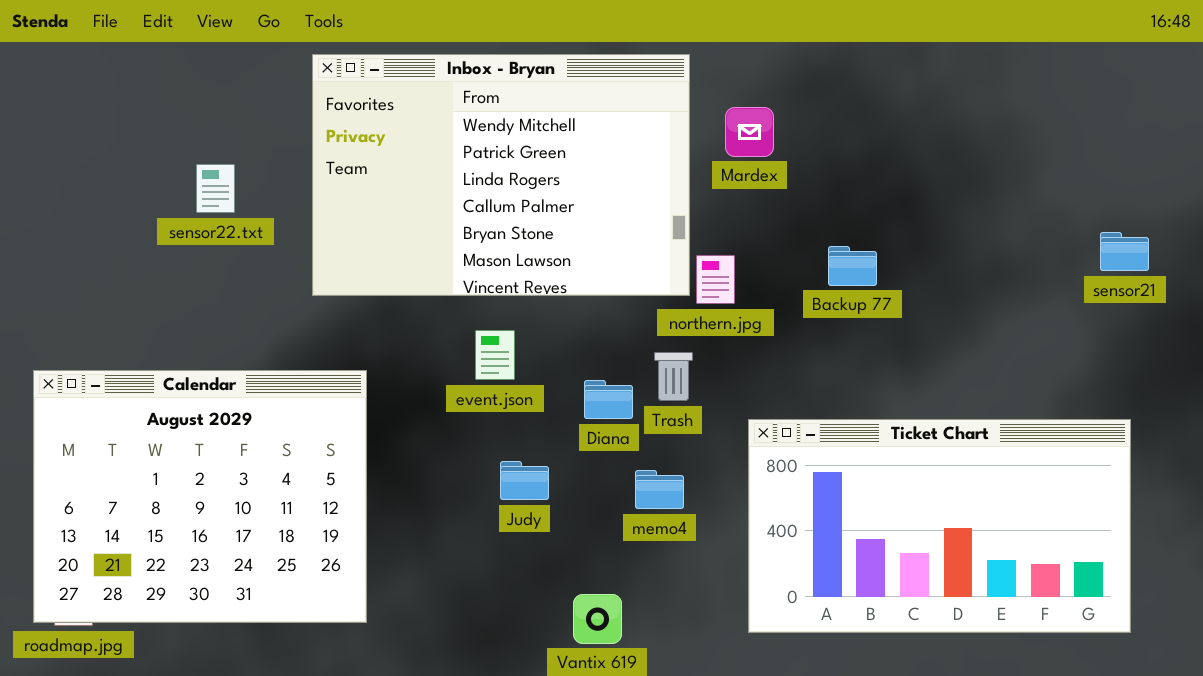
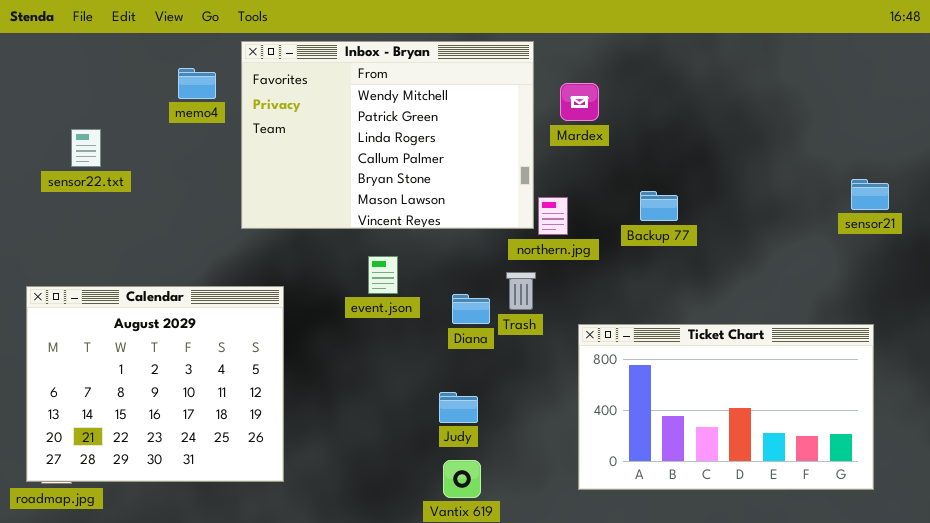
sensor22.txt: [196,164,235,213] -> [71,129,101,167], moved
Judy: [500,461,549,500] -> [439,392,478,423], moved
memo4: [635,470,684,509] -> [178,68,216,99], moved

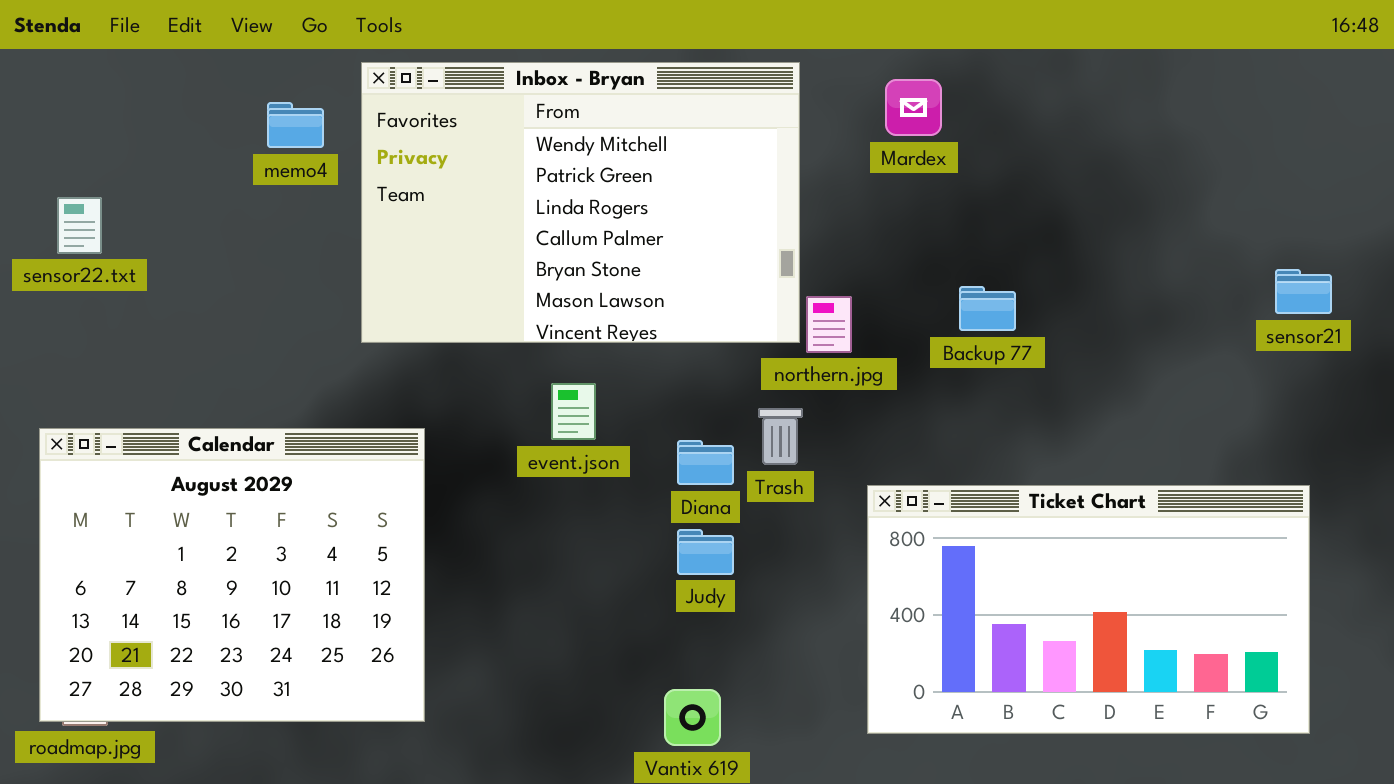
Mardex: [560,83,599,121] -> [885,79,942,136], moved
sensor22.txt: [71,129,101,167] -> [57,197,102,254], moved
Judy: [439,392,478,423] -> [677,529,734,575], moved

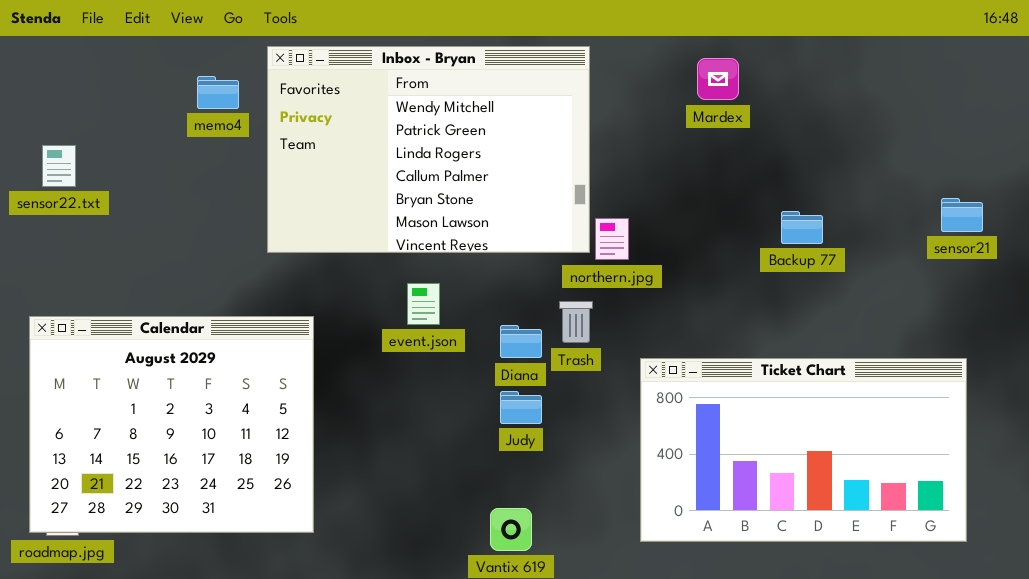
Mardex: [885,79,942,136] -> [697,58,739,100], moved
Backup 77: [959,286,1016,331] -> [781,211,823,244], moved

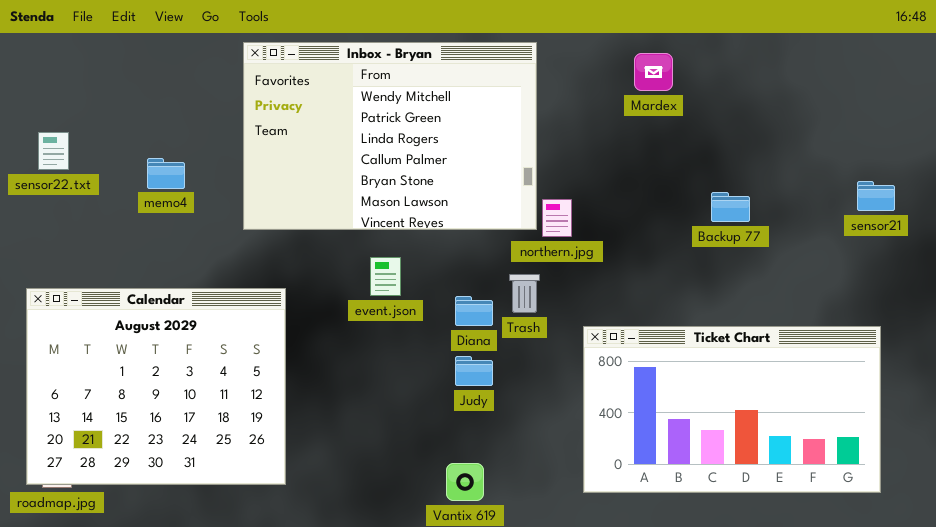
memo4: [197,76,239,109] -> [147,158,185,189], moved

